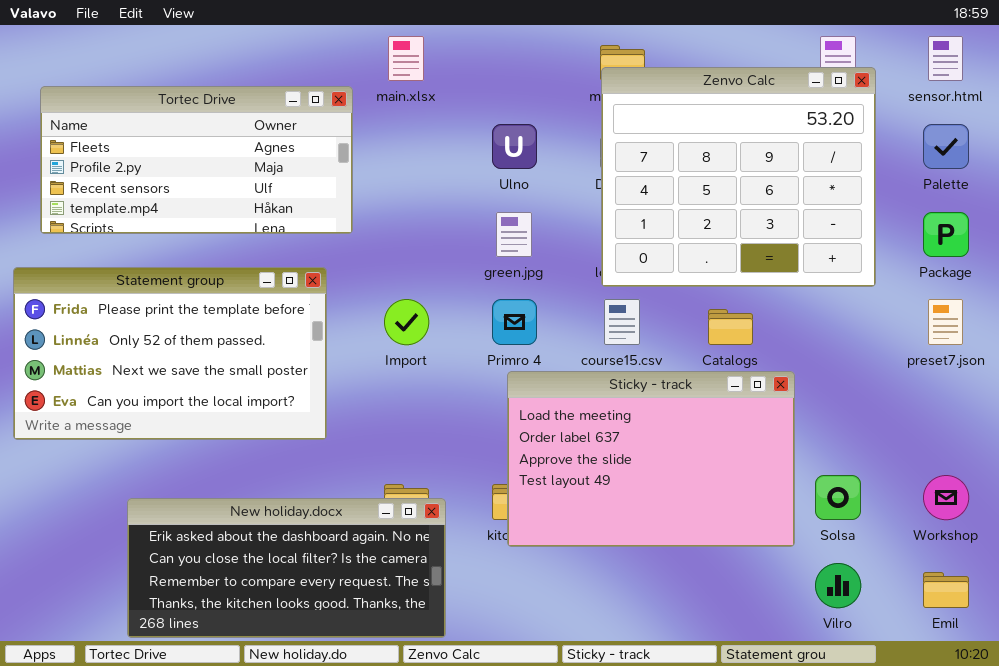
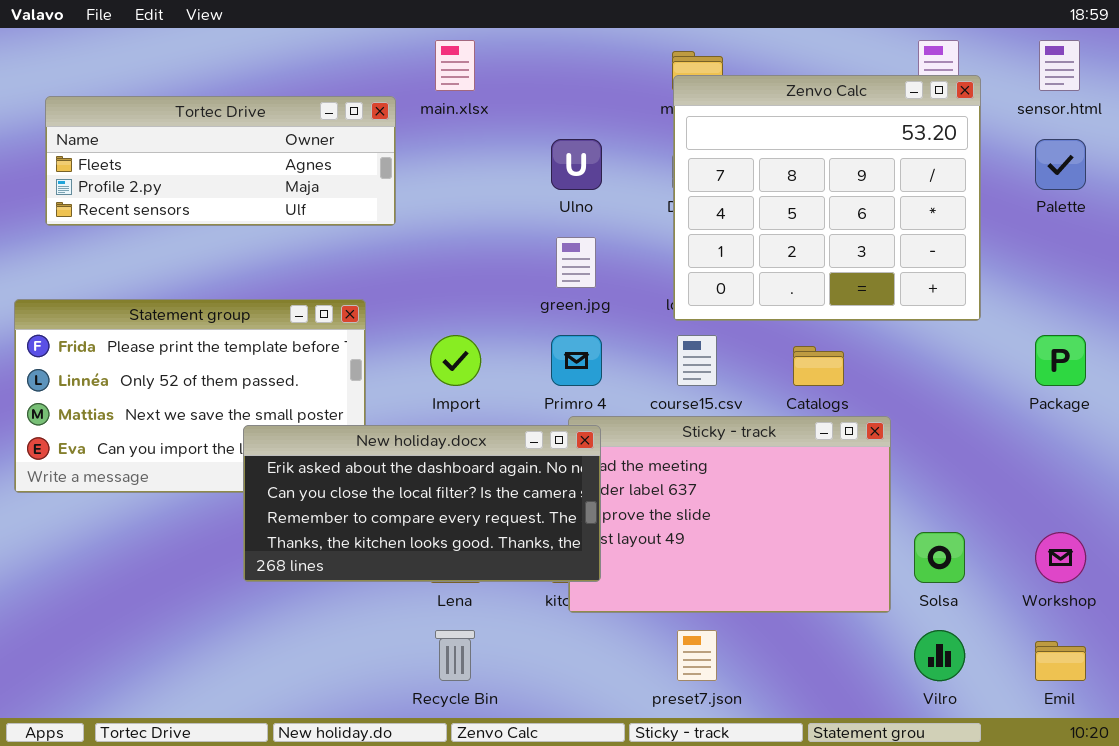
Tortec Drive: [40,86,353,234] -> [45,96,396,226], resized
Package: [923,212,969,257] -> [1035,335,1086,386], moved
preset7.json: [928,299,963,345] -> [677,630,717,681], moved
New holiday.docx: [127,498,446,638] -> [243,425,601,582], moved

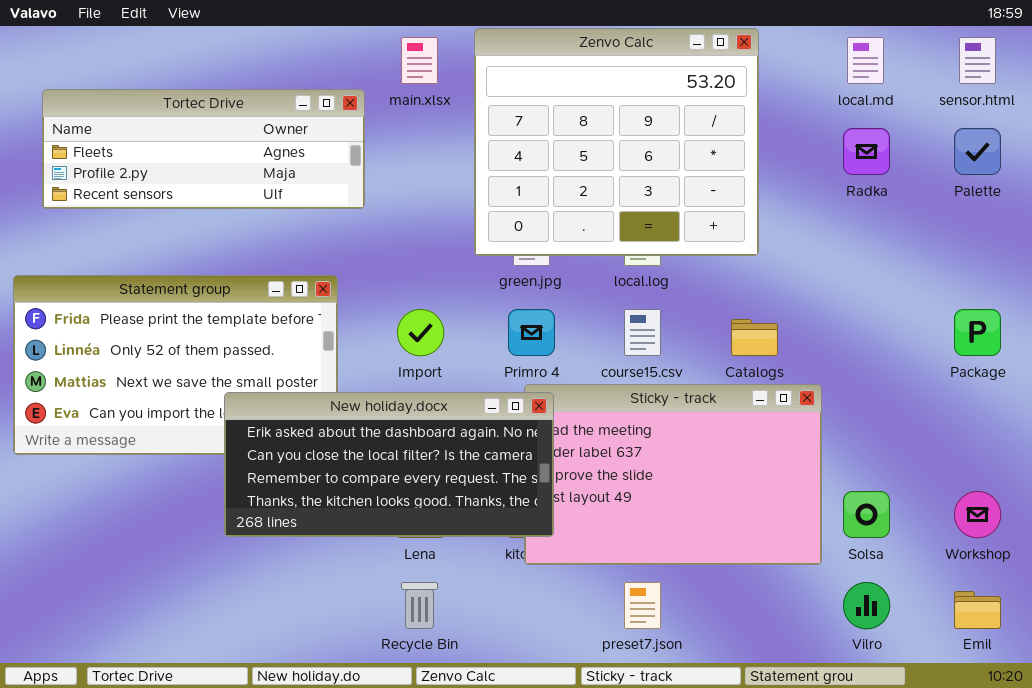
Zenvo Calc: [673,75,981,321] -> [474,28,759,256], moved

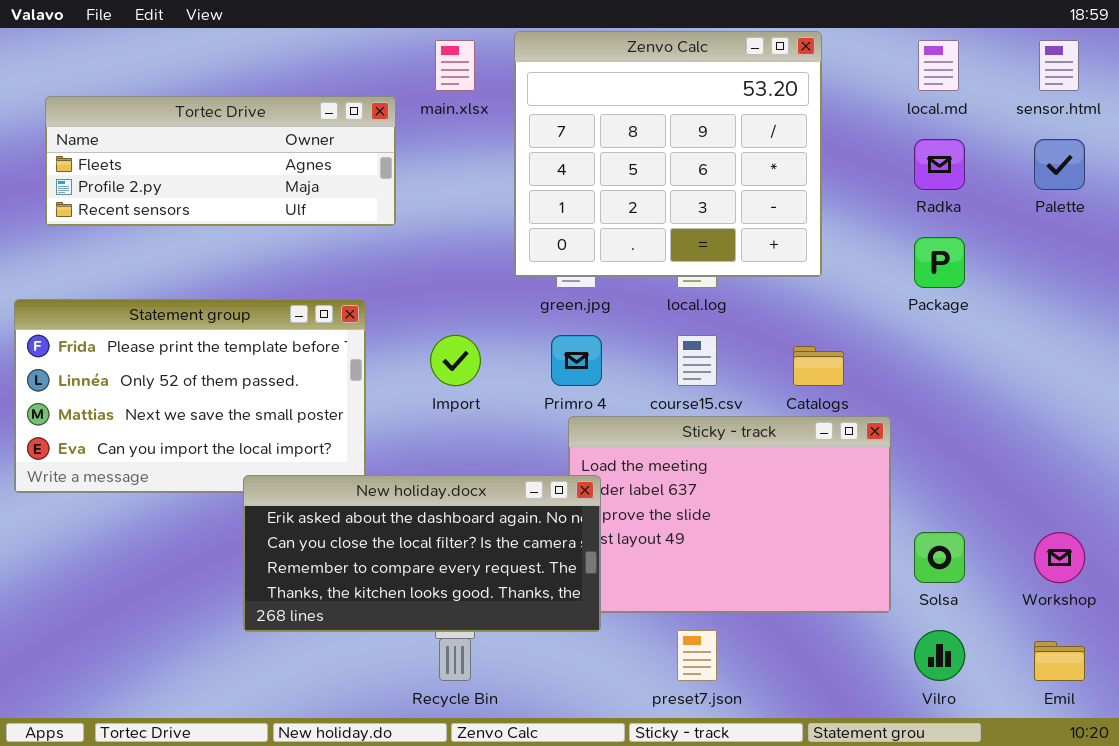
Package: [954,309,1001,356] -> [914,237,965,288], moved
New holiday.docx: [224,392,554,537] -> [243,475,601,632], moved

